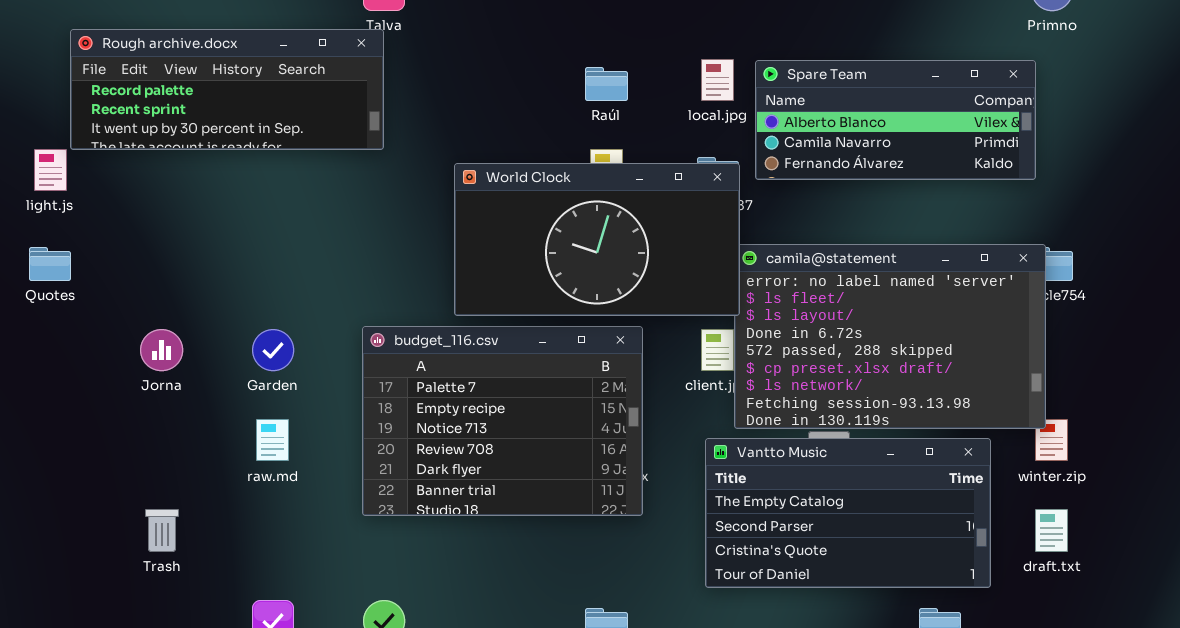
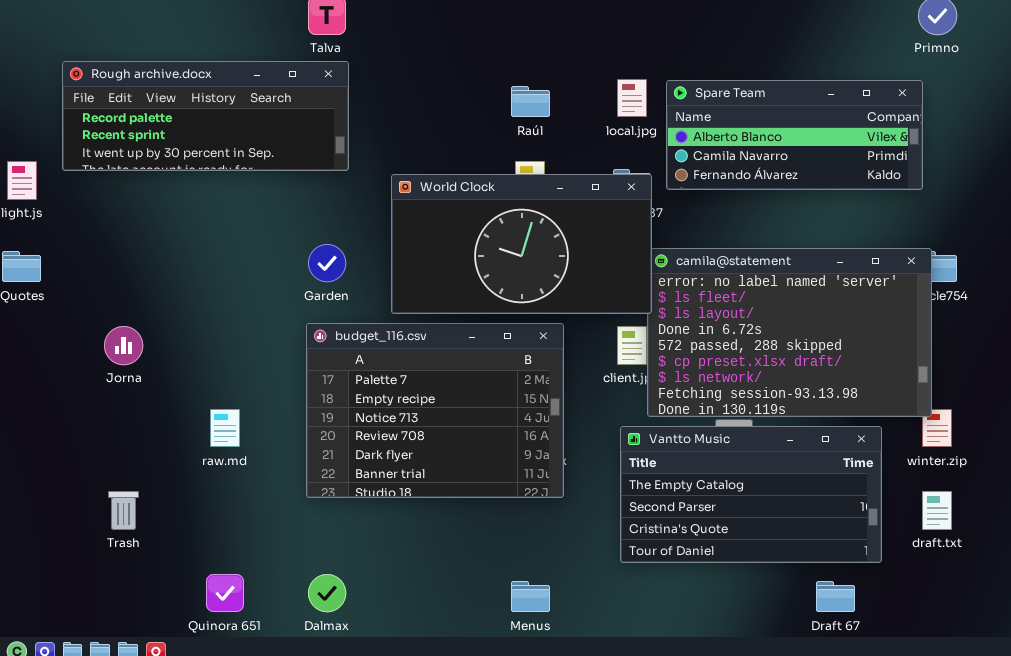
Rough archive.docx: [70,29,384,150] -> [62,61,349,171], moved
Garden: [252,329,294,371] -> [308,244,346,282], moved

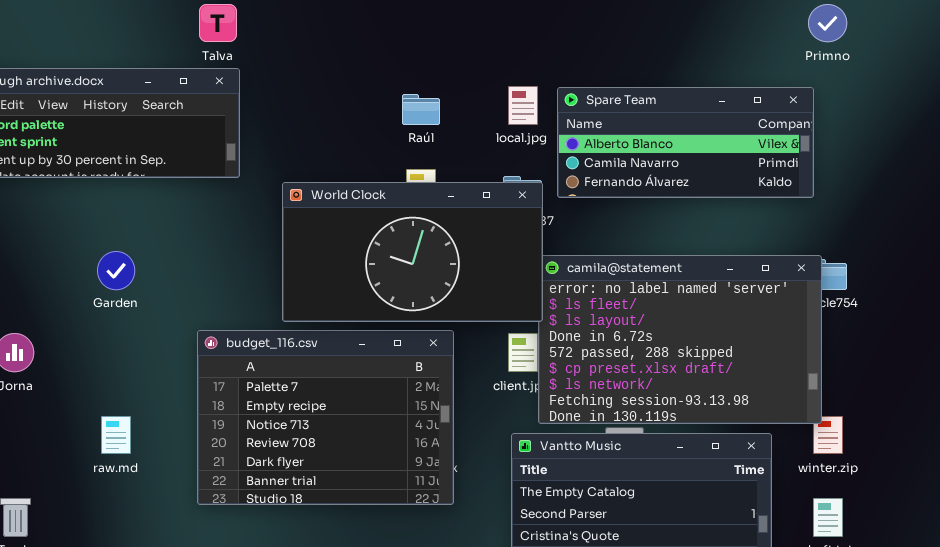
Garden: [308,244,346,282] -> [97,251,135,290], moved

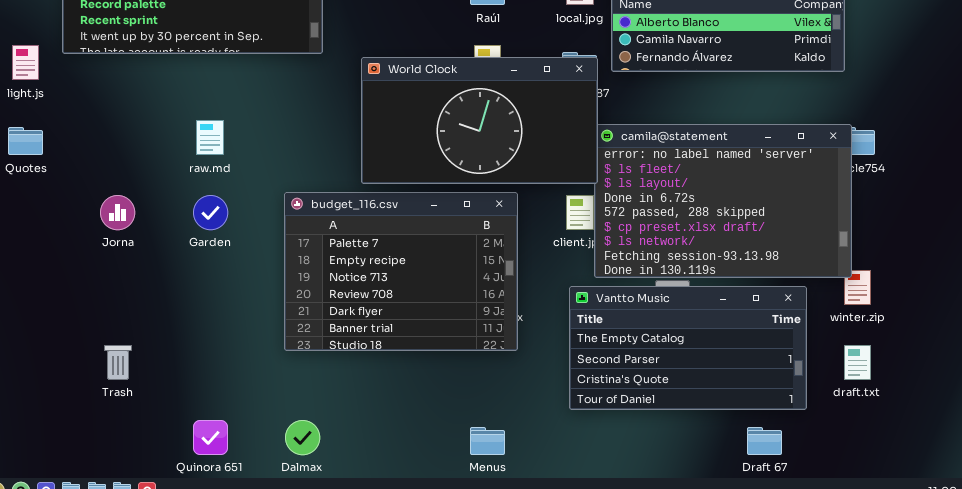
Garden: [97,251,135,290] -> [193,195,228,230], moved
raw.md: [101,416,131,454] -> [196,120,224,155], moved

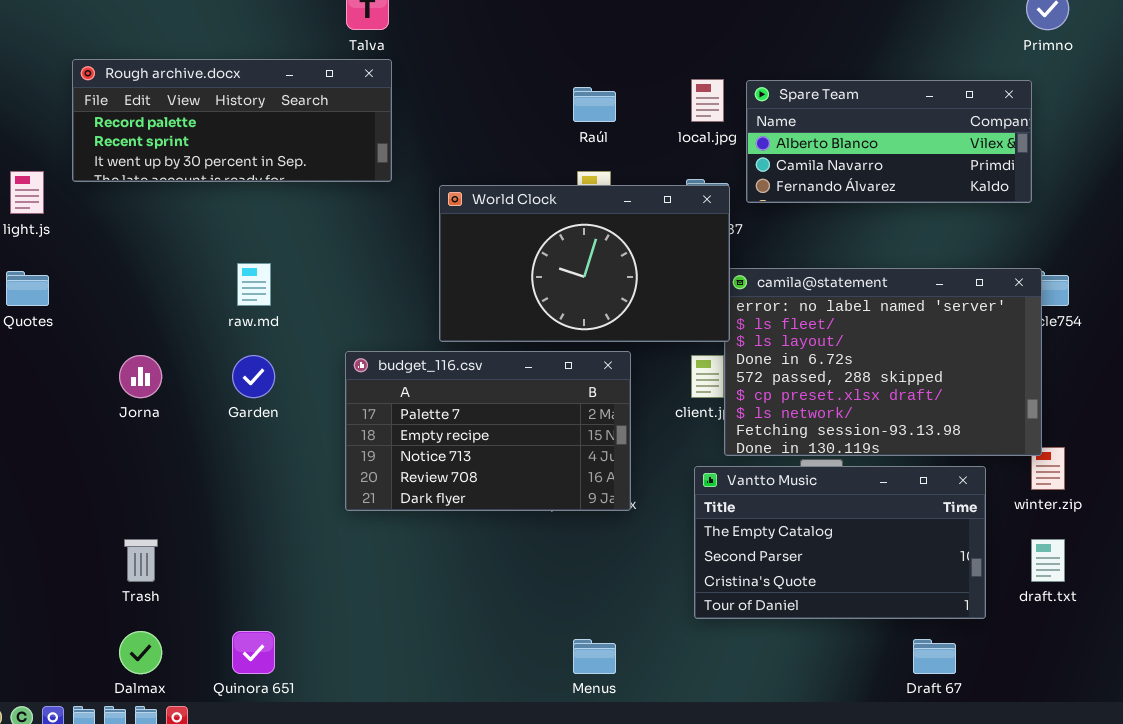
budget_116.csv: [284,192,518,351] -> [345,351,631,511], resized
Dalmax: [285,420,320,455] -> [119,631,162,674], moved

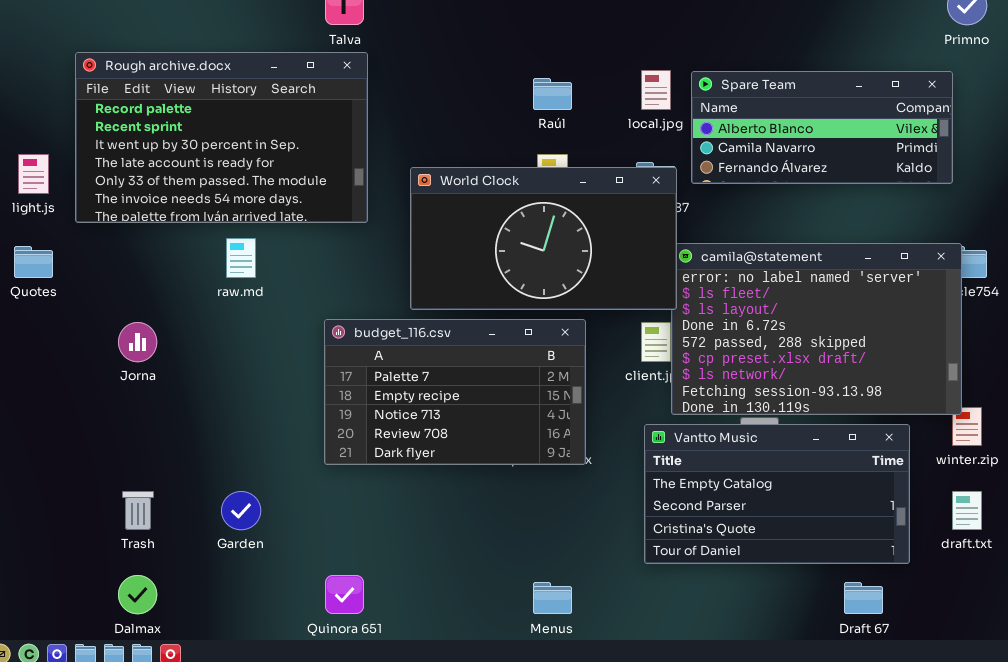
Rough archive.docx: [72,59,392,182] -> [75,52,368,223], resized
Garden: [232,355,275,398] -> [221,491,261,530], moved
Quinora 651: [232,631,275,674] -> [325,575,364,614], moved

